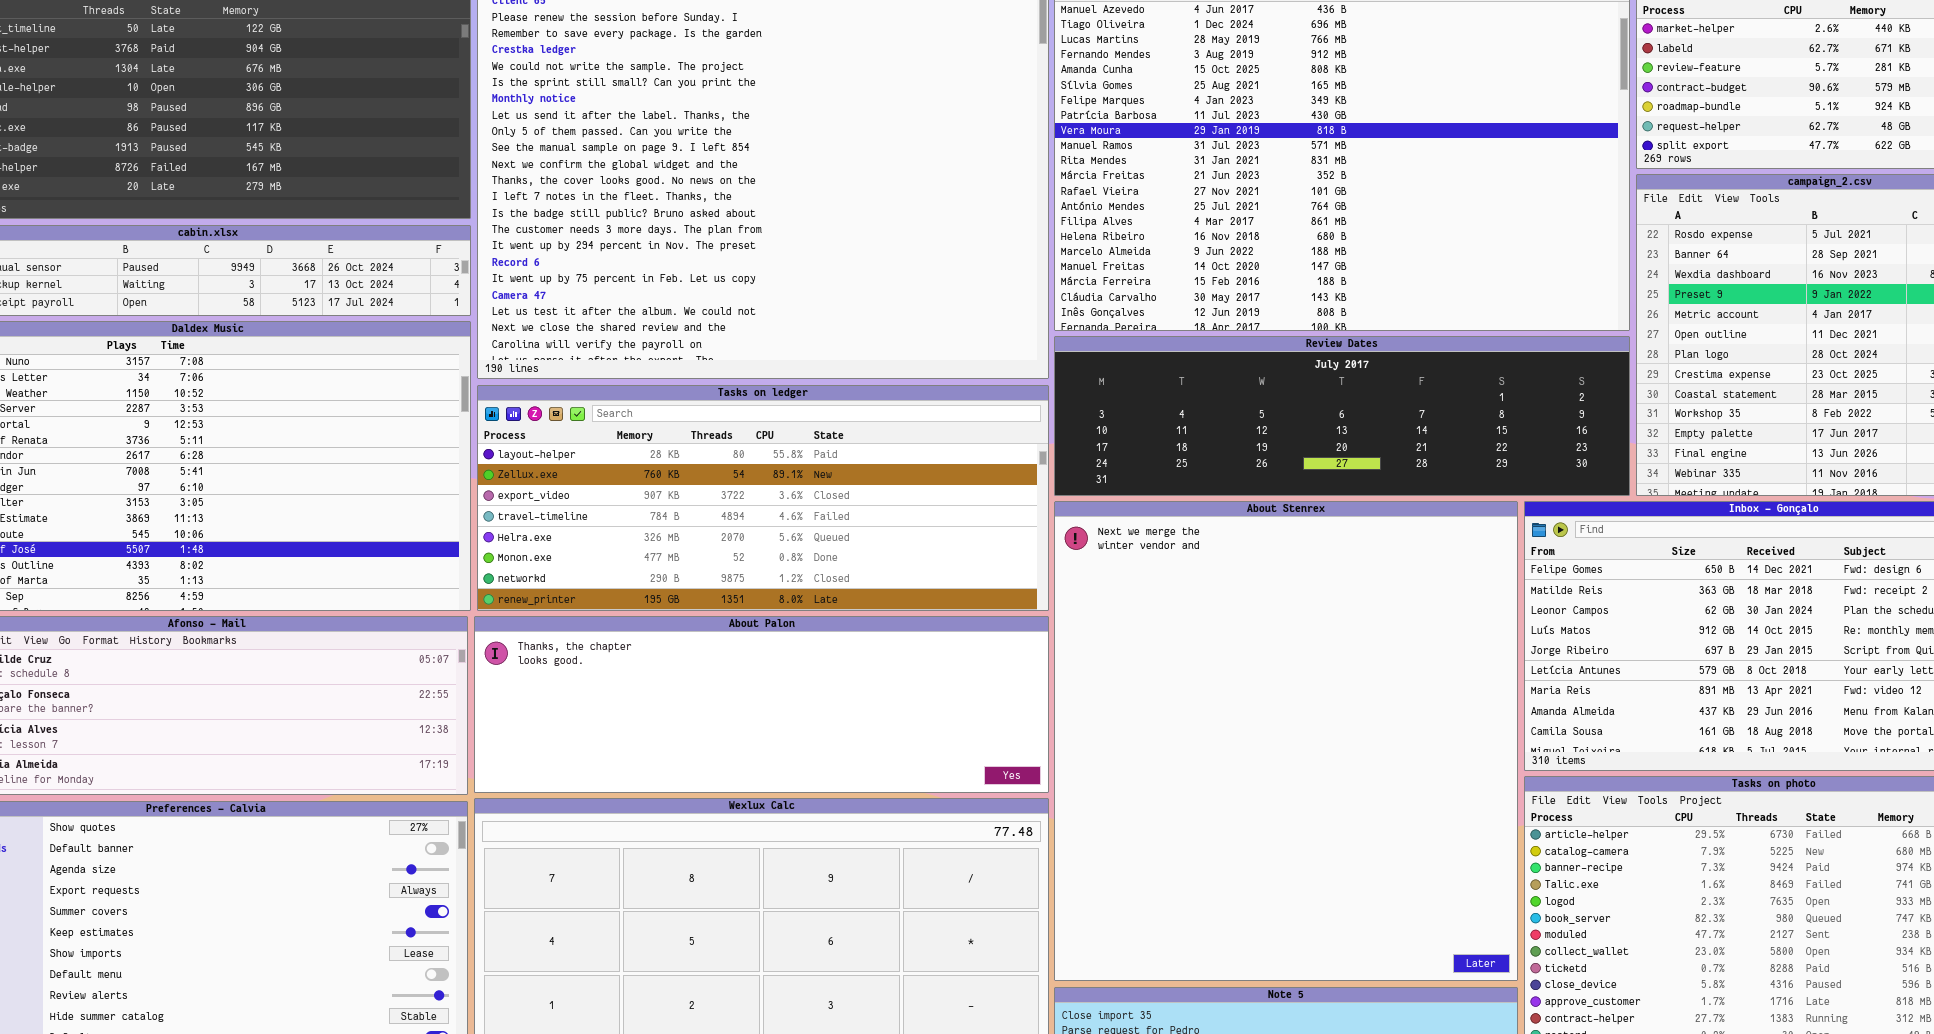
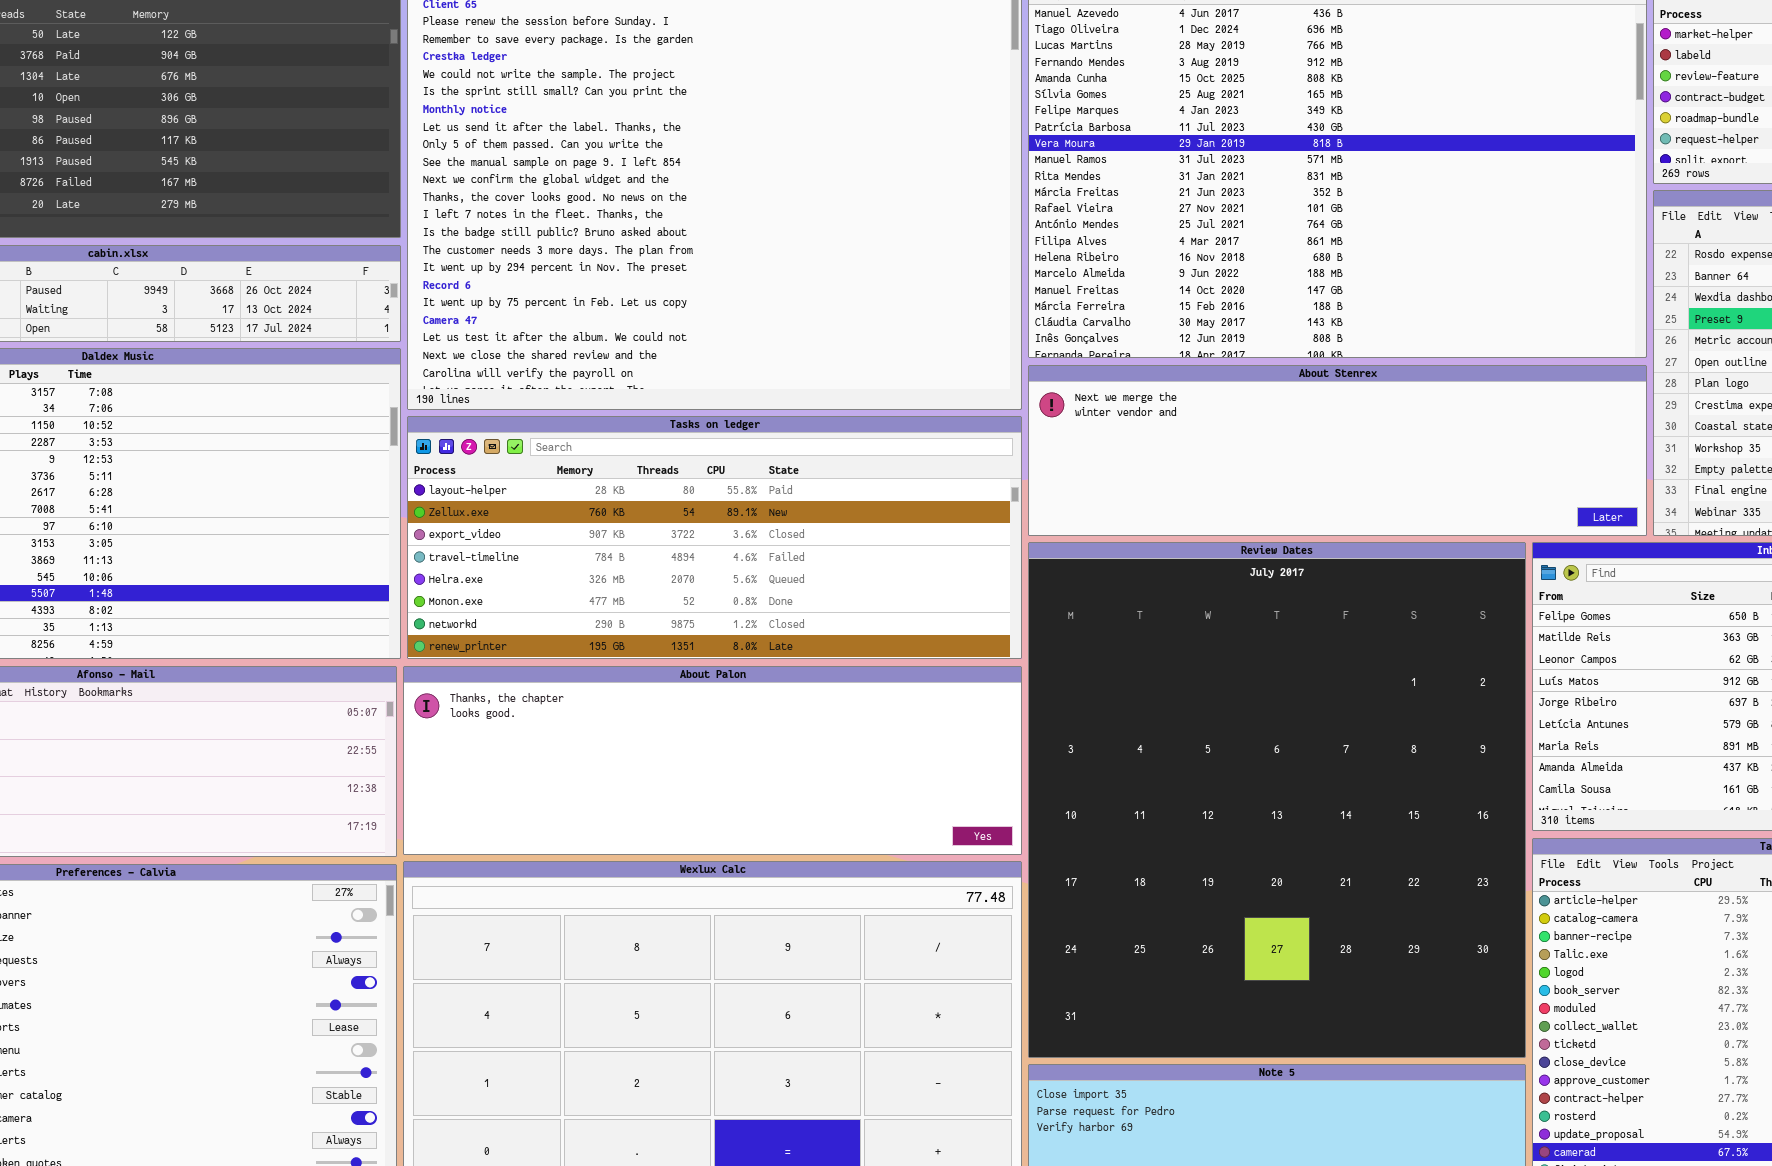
Review Dates: [1054,336,1630,496] -> [1028,542,1526,1058], moved, resized
About Stenrex: [1054,501,1518,981] -> [1028,365,1647,536], moved, resized

